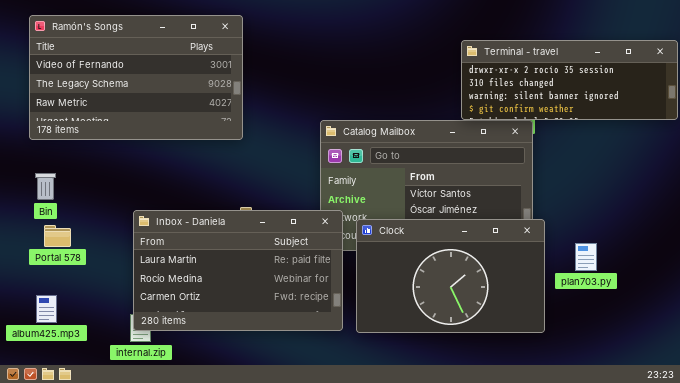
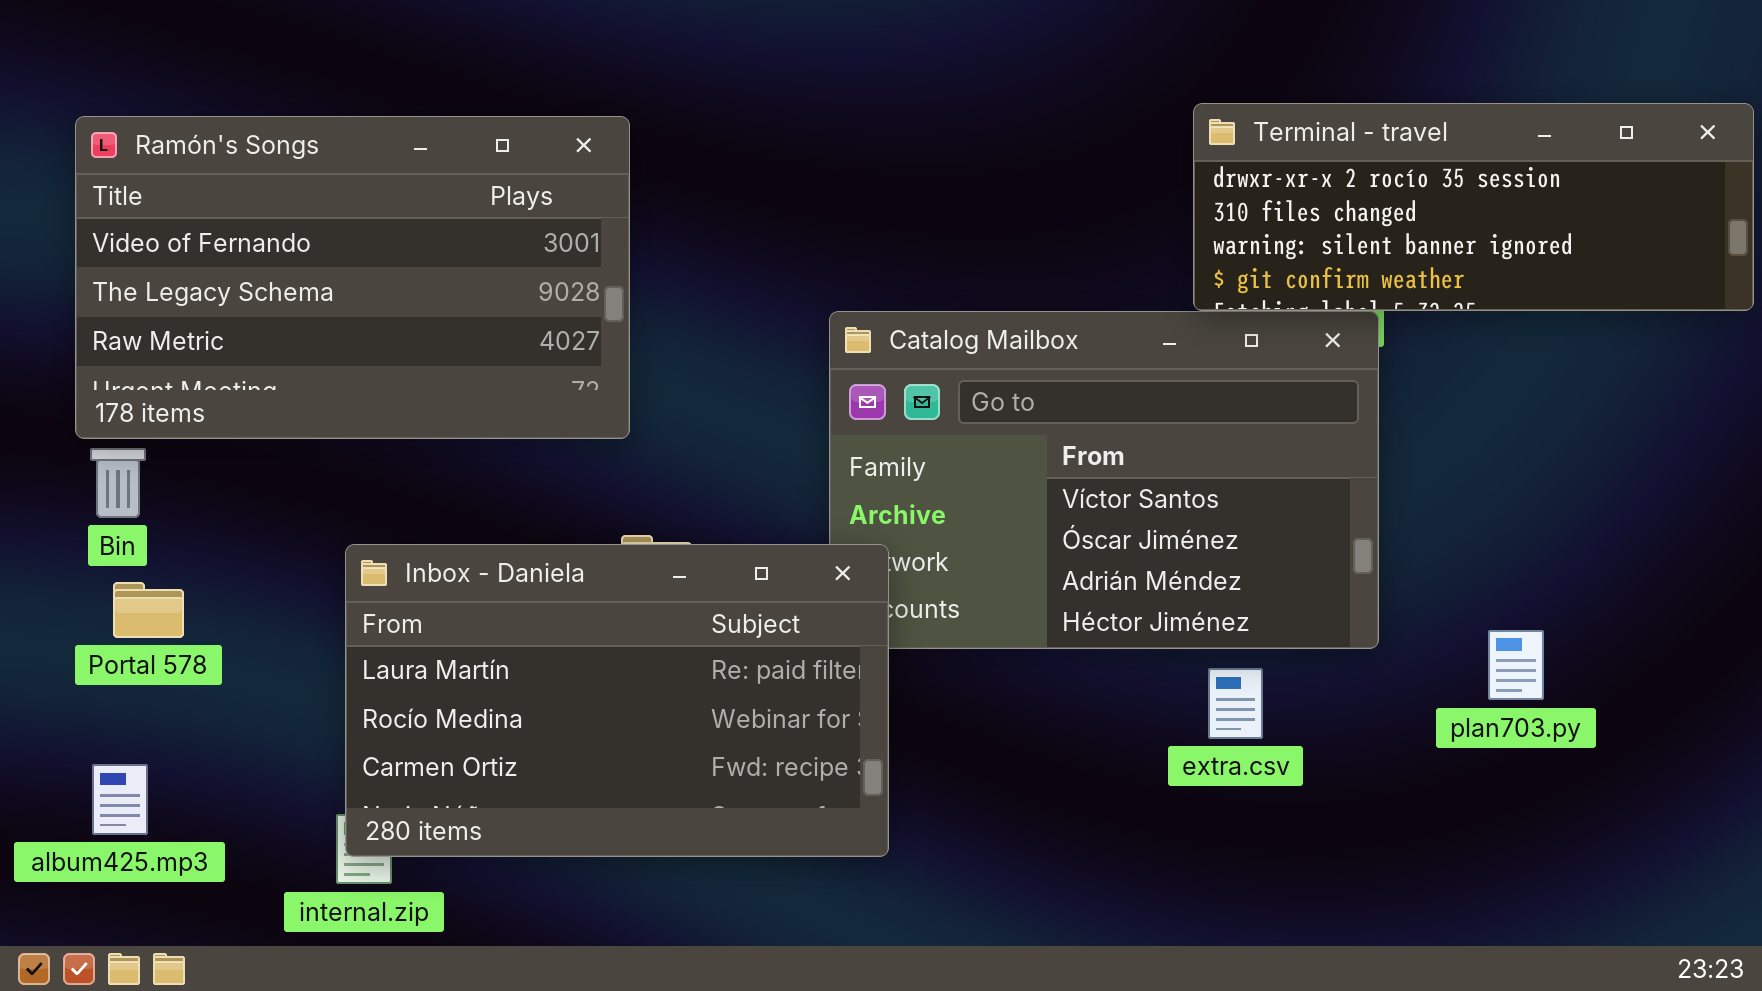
Ramón's Songs: [29,15,243,140] -> [75,116,630,439], moved
Clock: [356,219,545,333] -> none, closed

